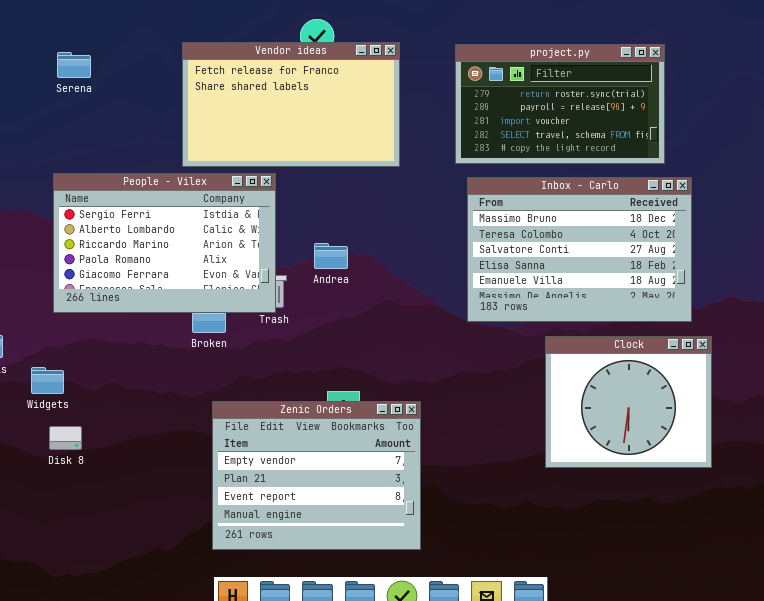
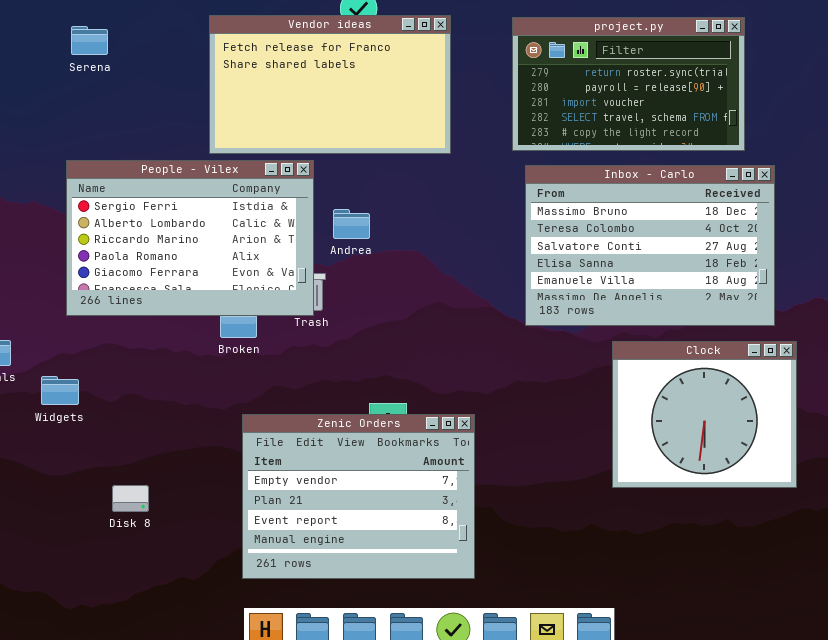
Andrea: [314,243,348,269] -> [333,209,370,239], moved
Disk 8: [49,426,82,450] -> [112,485,149,512], moved

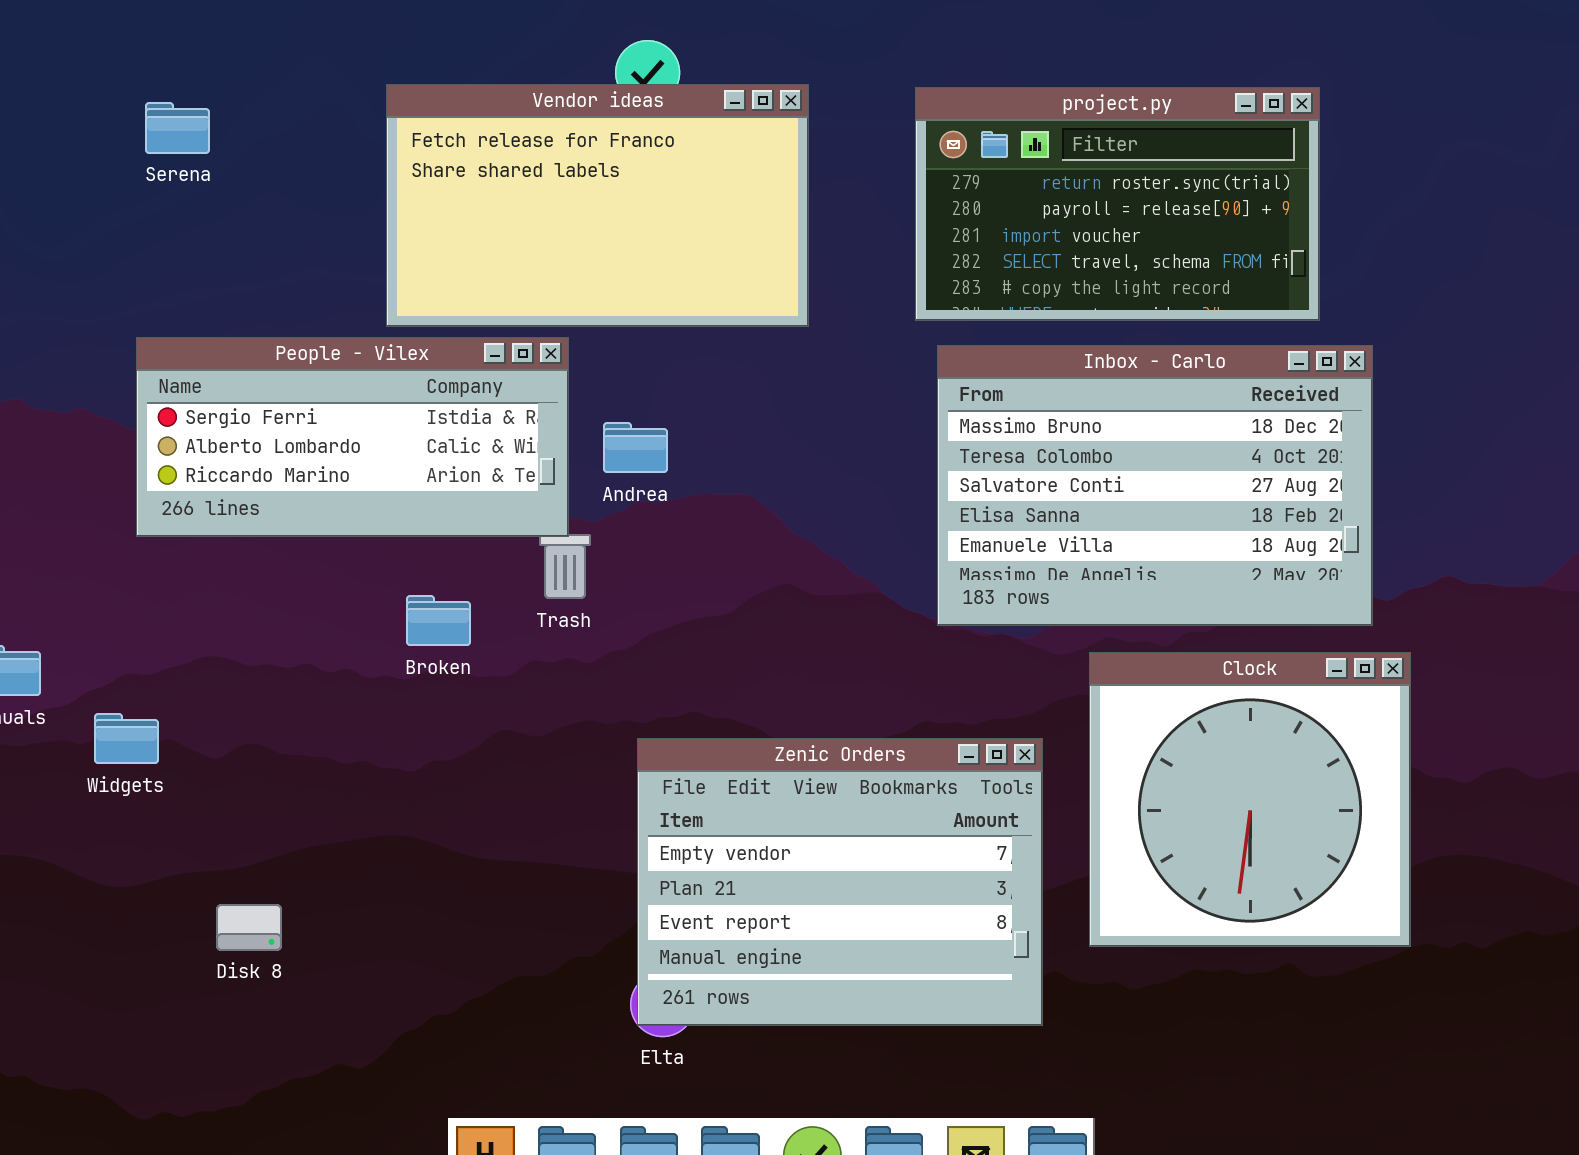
People - Vilex: [66,160,314,316] -> [136,337,569,537], resized
Clock: [612,341,797,488] -> [1089,652,1411,947], resized
Zenic Orders: [242,414,475,579] -> [637,738,1043,1026], moved

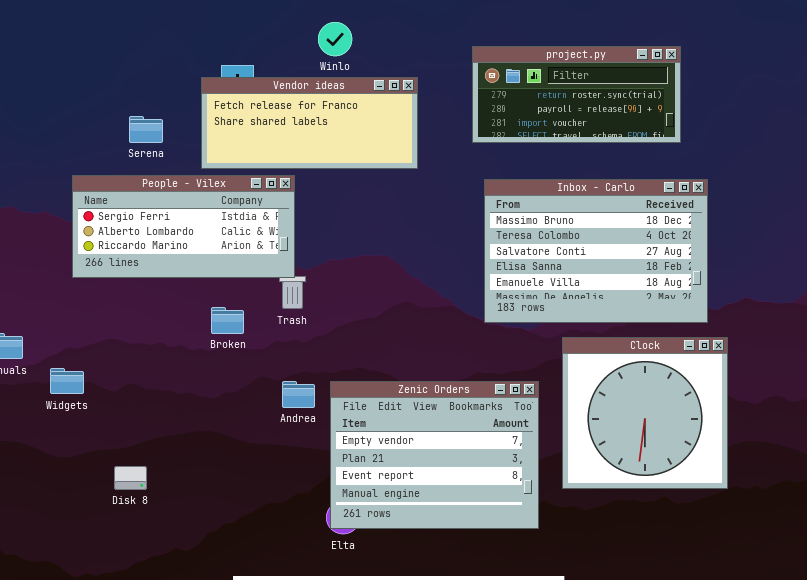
Vendor ideas: [386,84,809,327] -> [201,77,418,169], resized
project.py: [915,87,1320,321] -> [472,46,681,143], resized
Serena: [145,102,210,154] -> [129,116,163,143], moved
Andrea: [603,422,668,473] -> [282,381,315,408], moved

